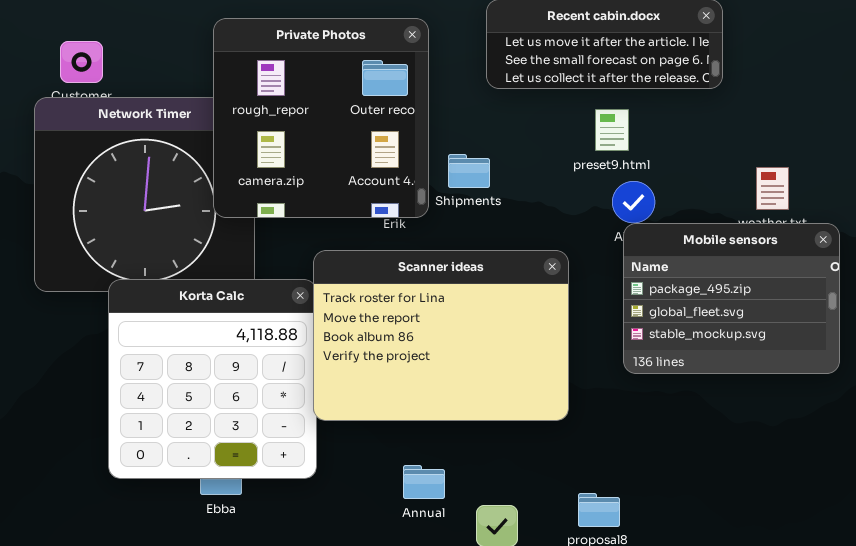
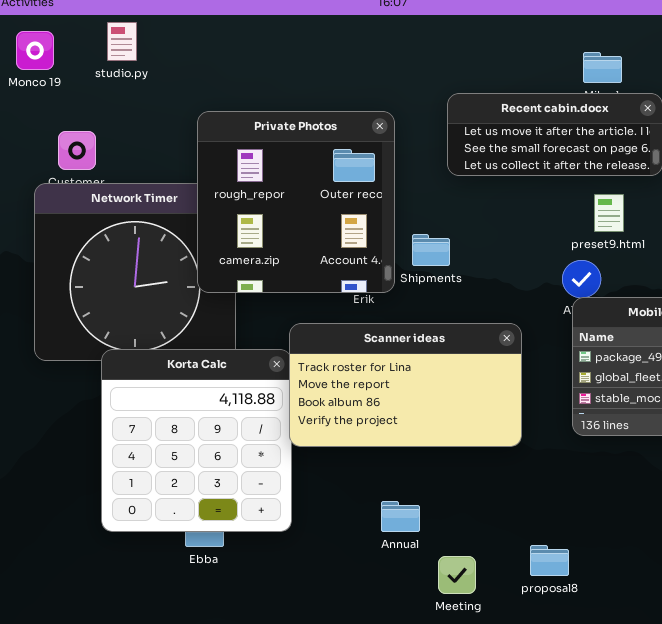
preset9.html: [595,109,629,151] -> [594,194,624,232], moved
Scanner ideas: [313,250,569,421] -> [289,323,522,447], resized
Annual: [403,465,445,499] -> [381,501,420,532], moved

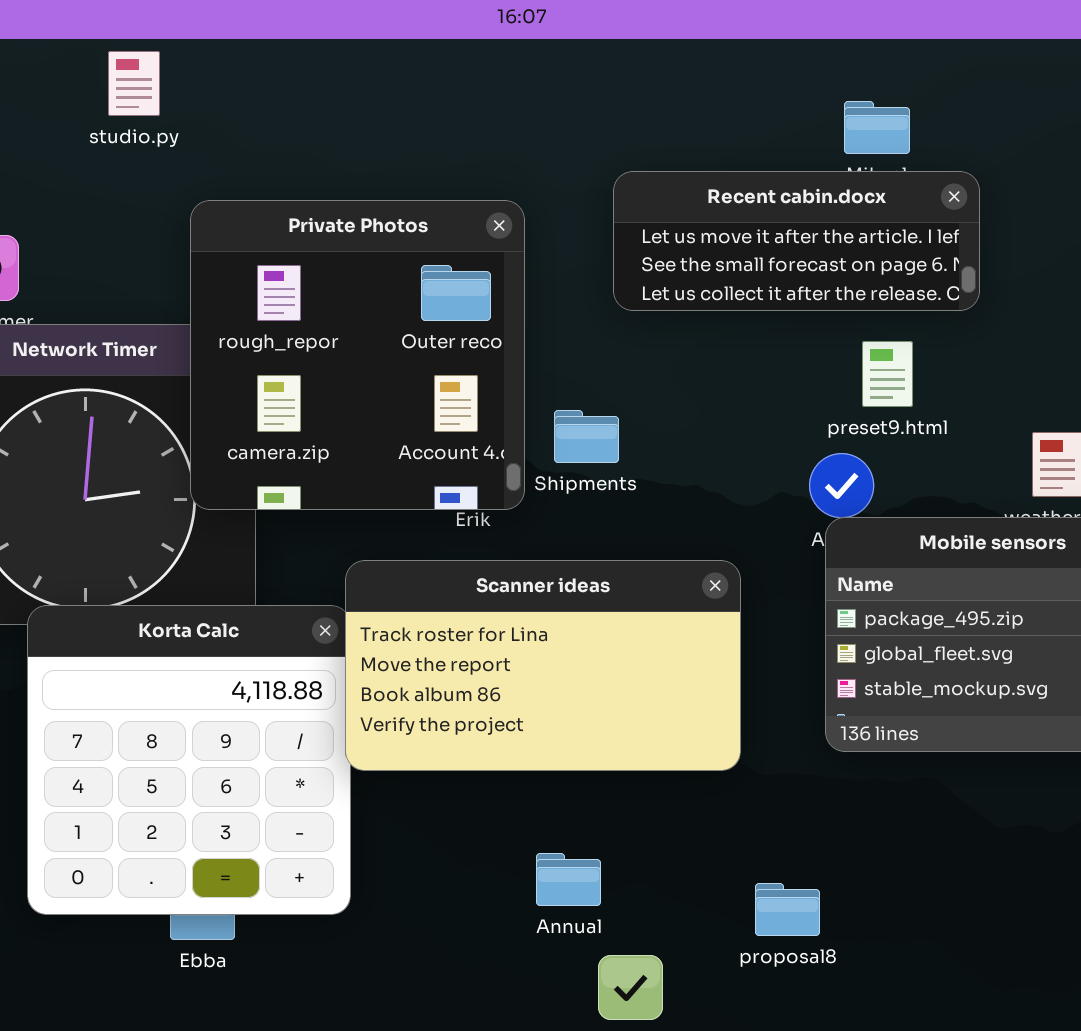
studio.py: [107,22,137,61] -> [108,51,160,116], moved
Annual: [381,501,420,532] -> [536,853,601,906], moved
proposal8: [530,545,569,576] -> [755,883,820,936], moved

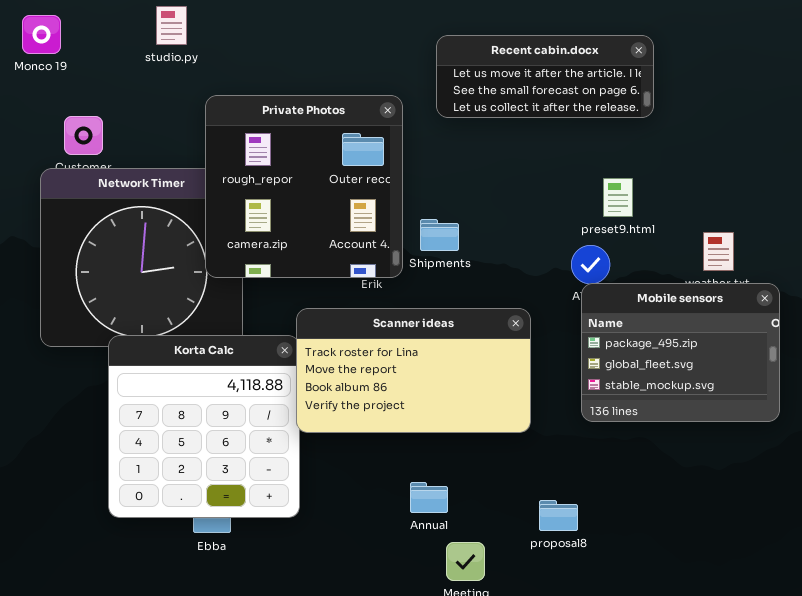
Recent cabin.docx: [613,171,980,311] -> [436,35,654,118], moved

